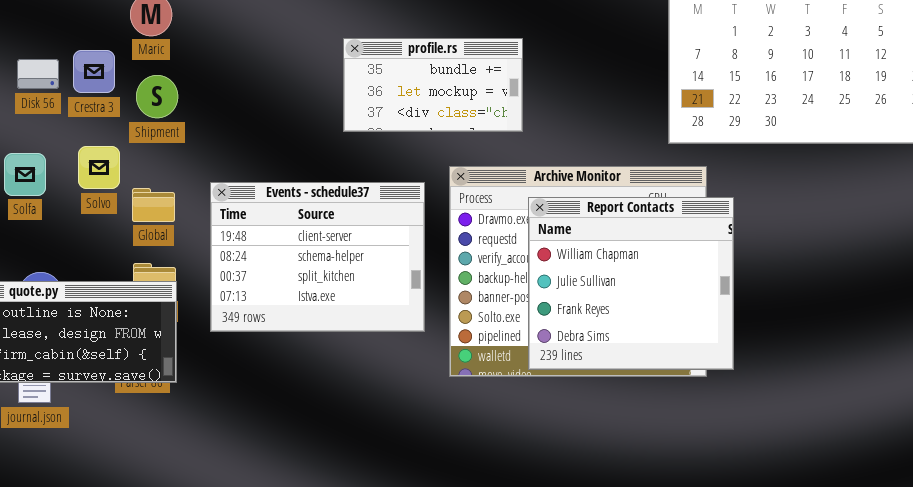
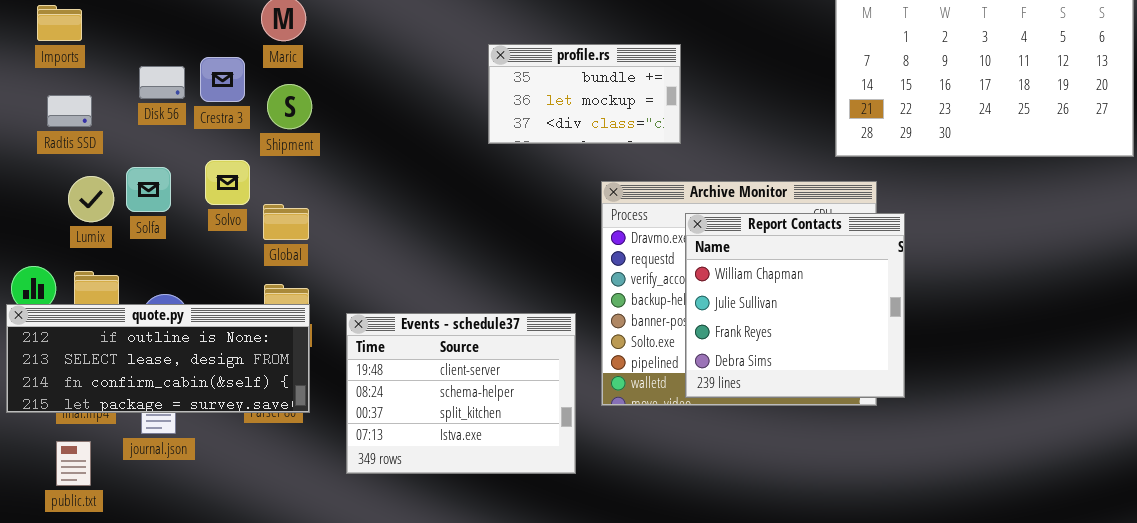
Events - schedule37: [210,182,425,332] -> [346,313,576,474], moved

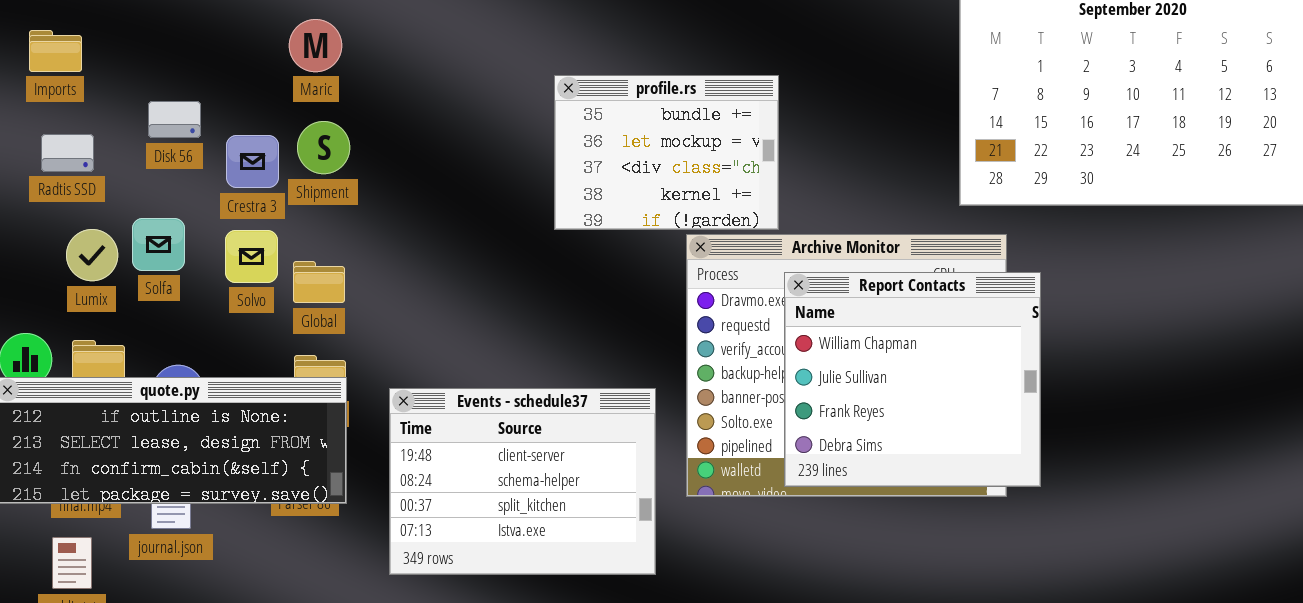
profile.rs: [488,44,681,144] -> [554,75,779,230], resized
Crestra 3: [200,57,245,102] -> [226,135,279,188], moved
Solvo: [205,160,250,205] -> [225,230,278,283], moved

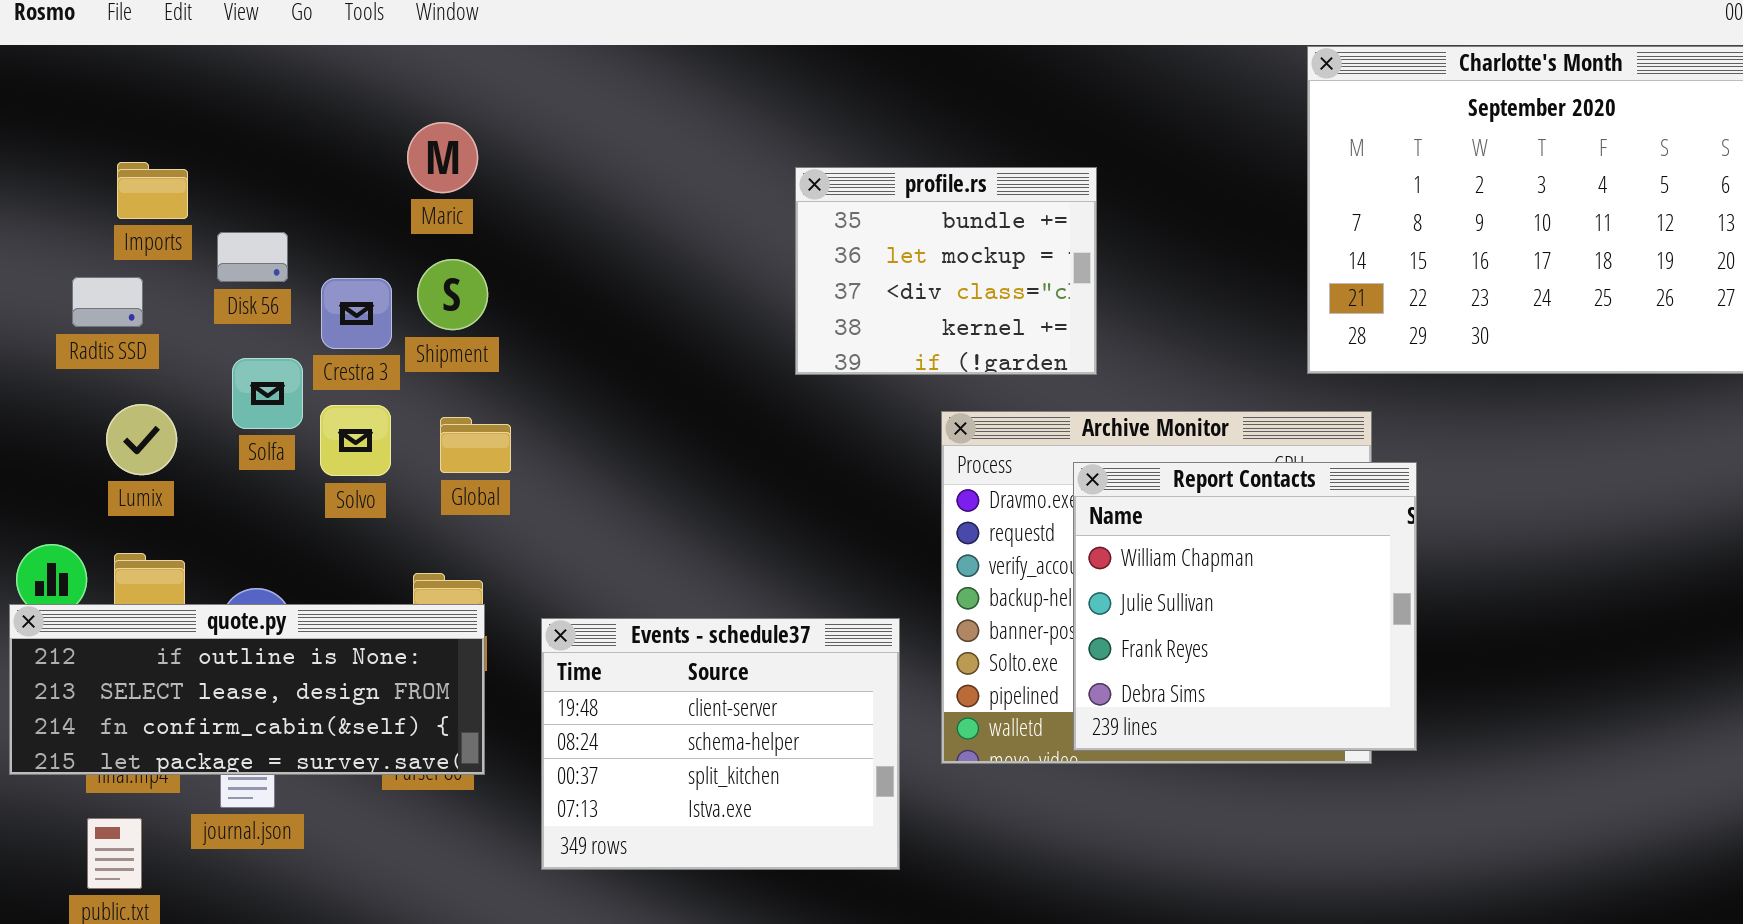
Imports: [29,30,82,72] -> [117,162,188,219], moved
profile.rs: [554,75,779,230] -> [795,167,1097,375], moved
Solfa: [132,218,185,271] -> [232,358,303,429], moved
Global: [293,261,345,303] -> [440,417,511,473], moved

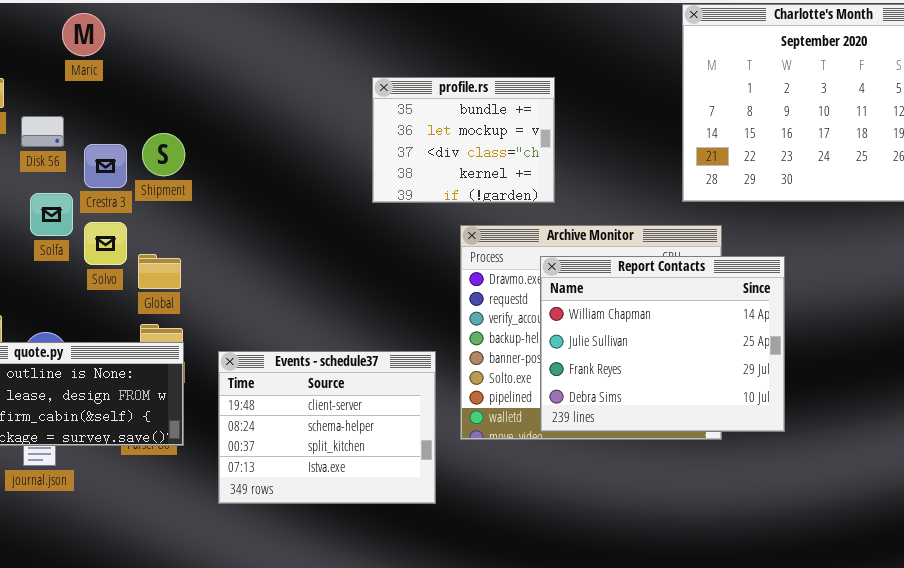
Maric: [407,122,478,193] -> [62,13,105,56], moved
Global: [440,417,511,473] -> [138,254,181,289], moved
Report Contacts: [1073,462,1417,751] -> [540,256,785,432], resized

